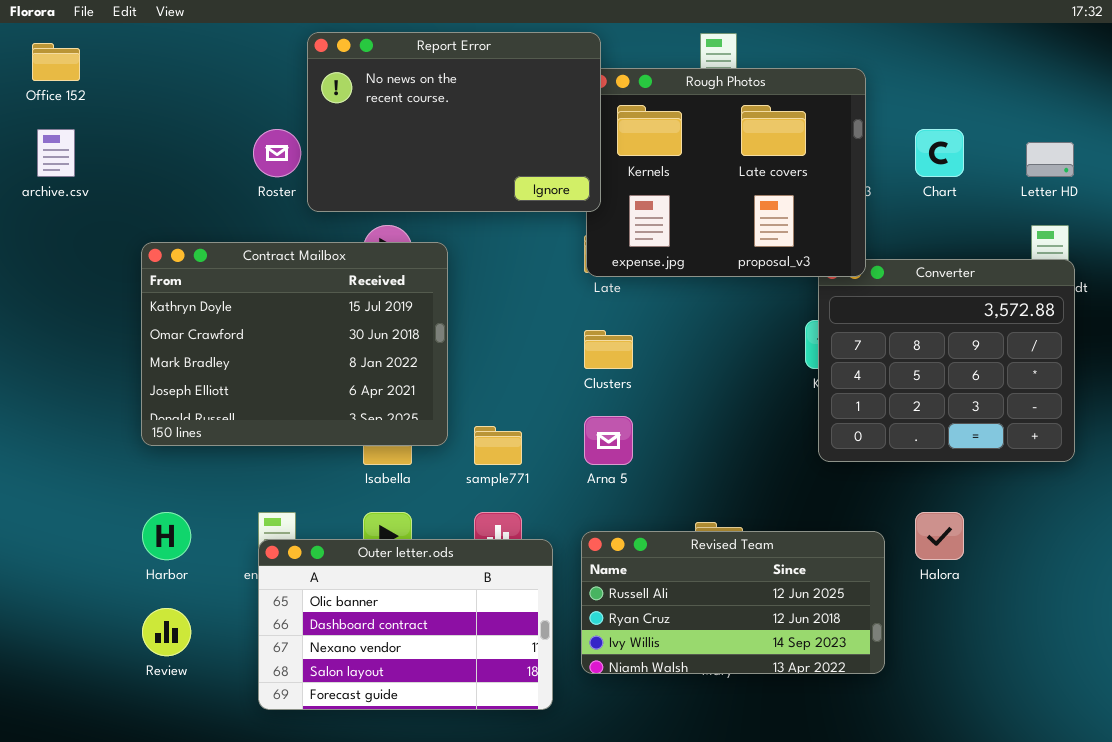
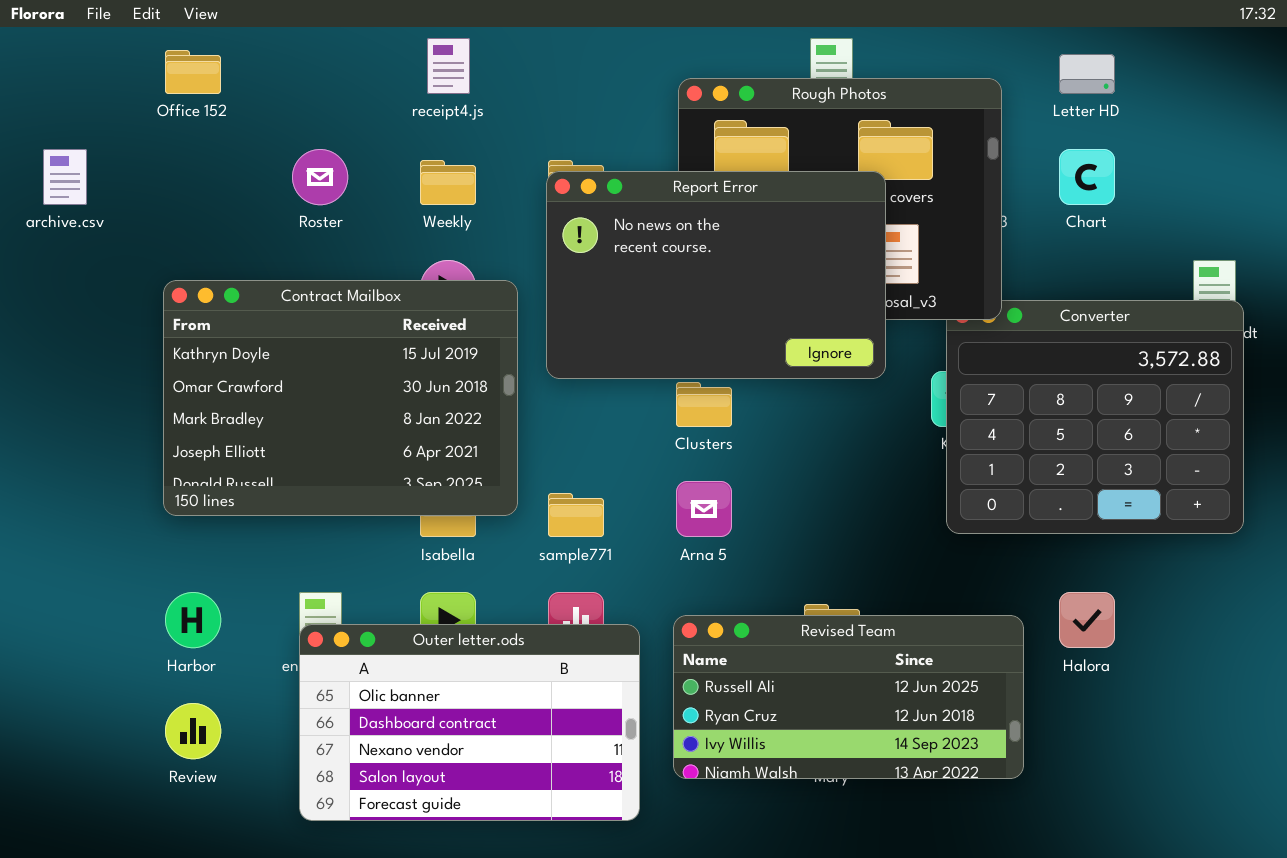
Report Error: [307,32,601,212] -> [546,171,886,379], moved
Office 152: [32,43,80,81] -> [165,50,221,94], moved
Letter HD: [1026,142,1074,177] -> [1059,54,1115,94], moved

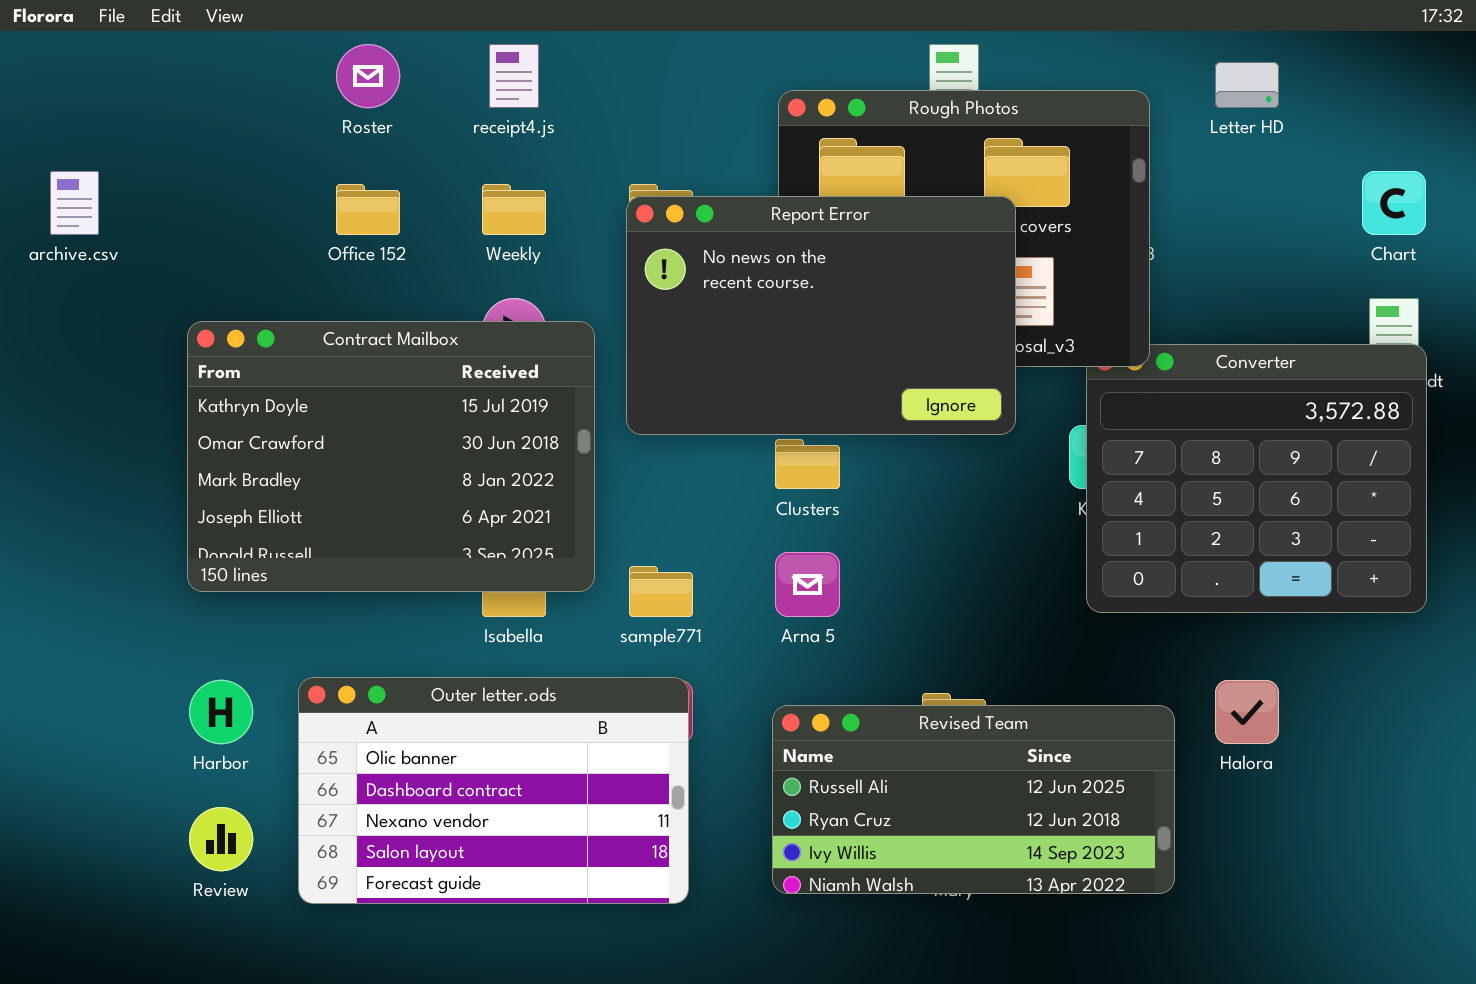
Office 152: [165,50,221,94] -> [336,184,400,235], moved
Roster: [292,149,348,205] -> [336,44,400,108], moved
Chart: [1059,149,1115,205] -> [1362,171,1426,235], moved
Outer letter.ods: [299,624,640,821] -> [298,677,689,904], moved

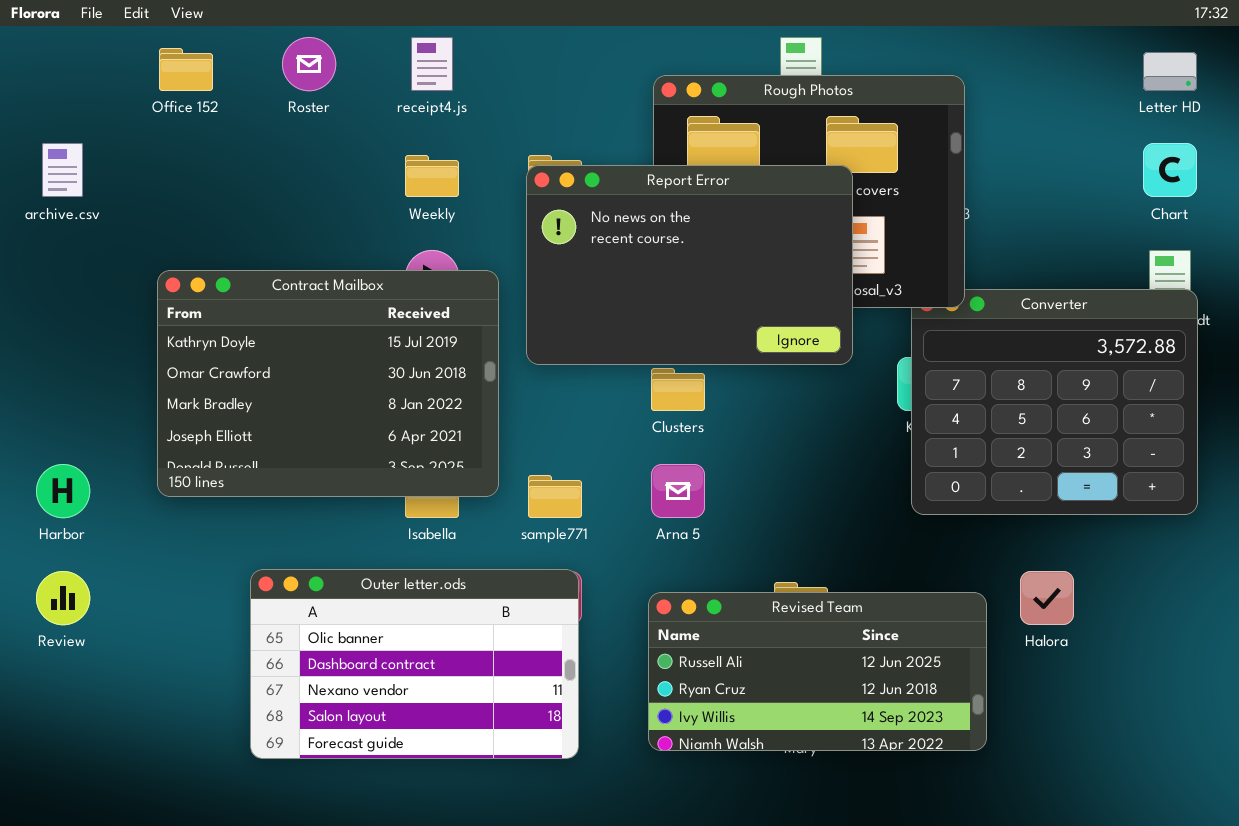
Letter HD: [1215,62,1279,108] -> [1143,52,1197,91], moved
Office 152: [336,184,400,235] -> [159,48,213,91], moved
Harbor: [189,680,253,744] -> [36,464,90,518], moved
Review: [189,807,253,871] -> [36,571,90,625], moved

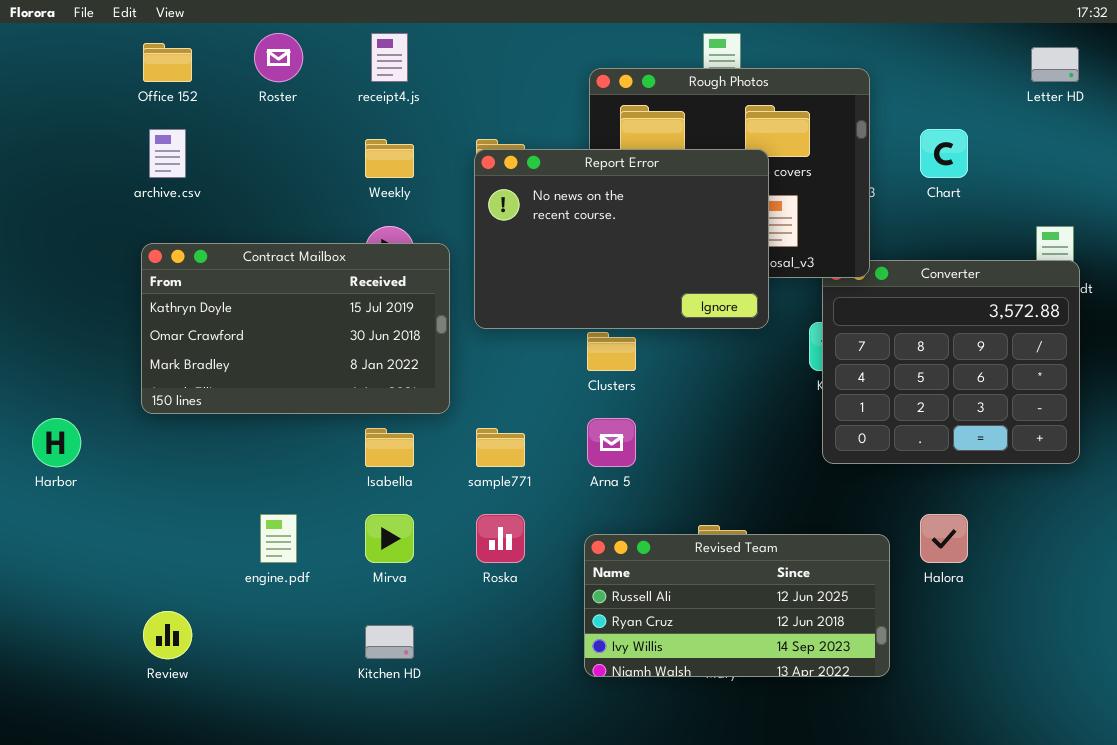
archive.csv: [42,143,83,197] -> [149,129,186,178], moved
Chart: [1143,143,1197,197] -> [920,129,968,178], moved
Contract Mailbox: [157,270,499,497] -> [141,243,450,414], resized
Outer letter.ods: [250,569,579,759] -> none, closed
Review: [36,571,90,625] -> [143,611,192,659], moved

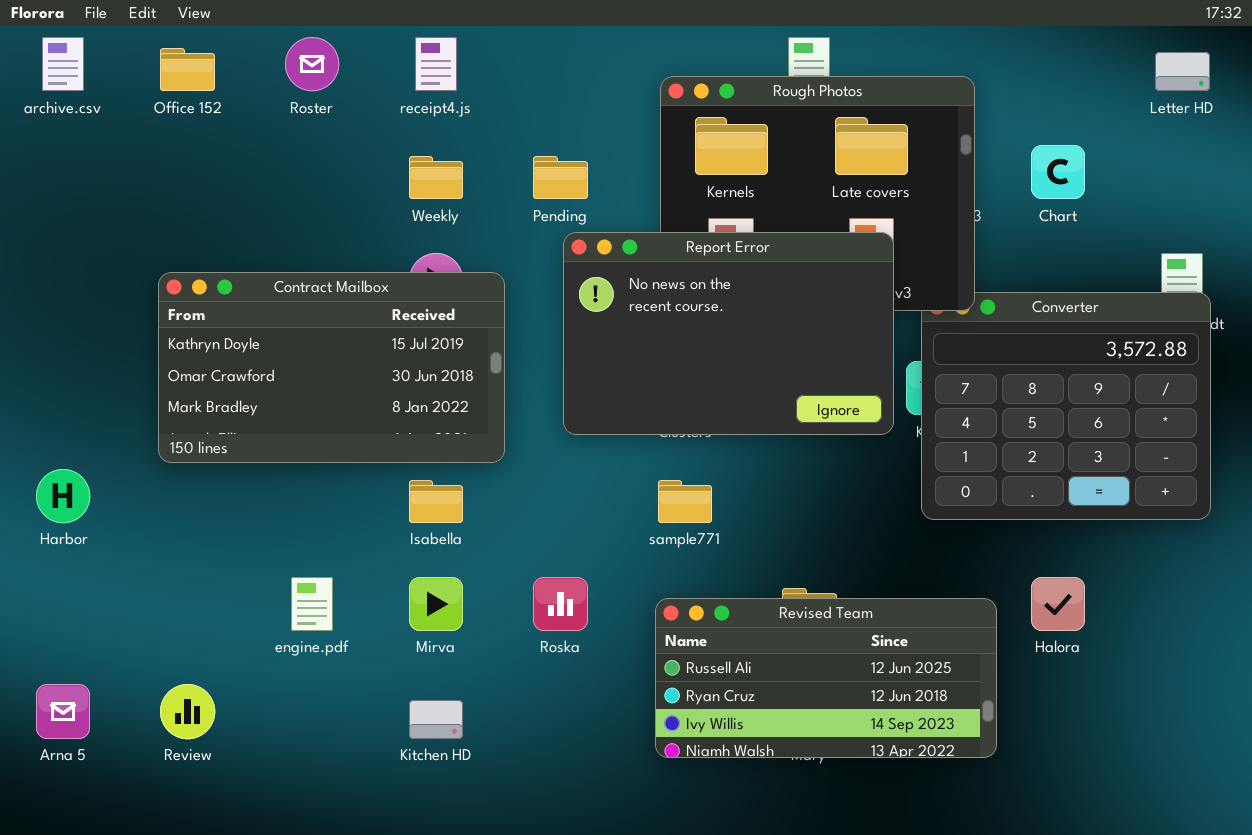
archive.csv: [149,129,186,178] -> [42,37,84,91], moved
Report Error: [474,149,769,329] -> [563,232,894,435], moved
Arna 5: [587,418,636,467] -> [36,684,90,739], moved
sample771: [476,428,525,467] -> [658,480,712,523], moved

